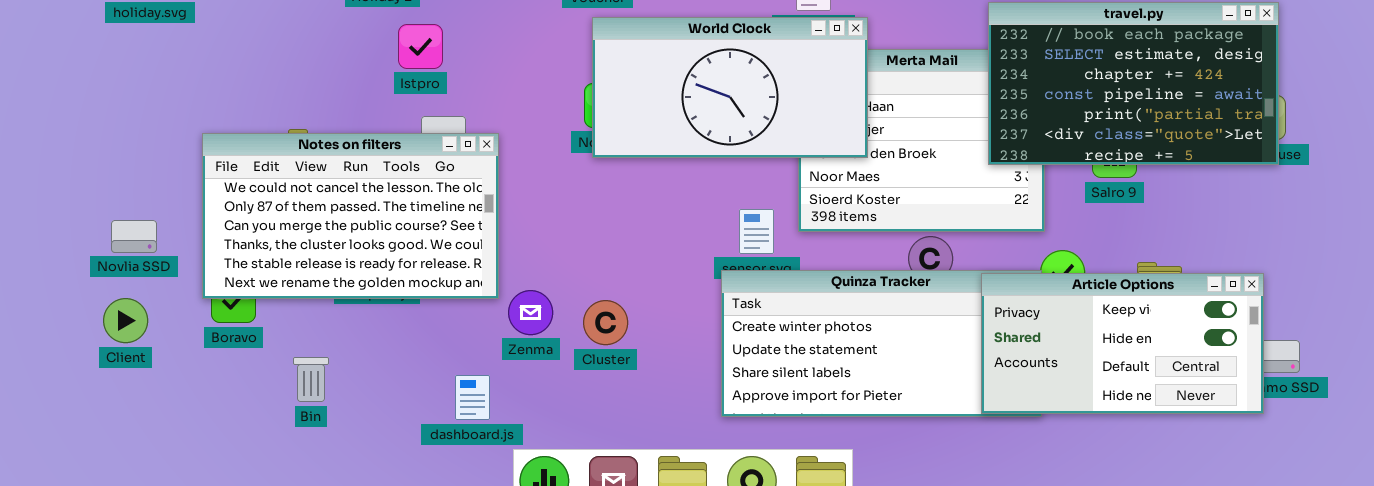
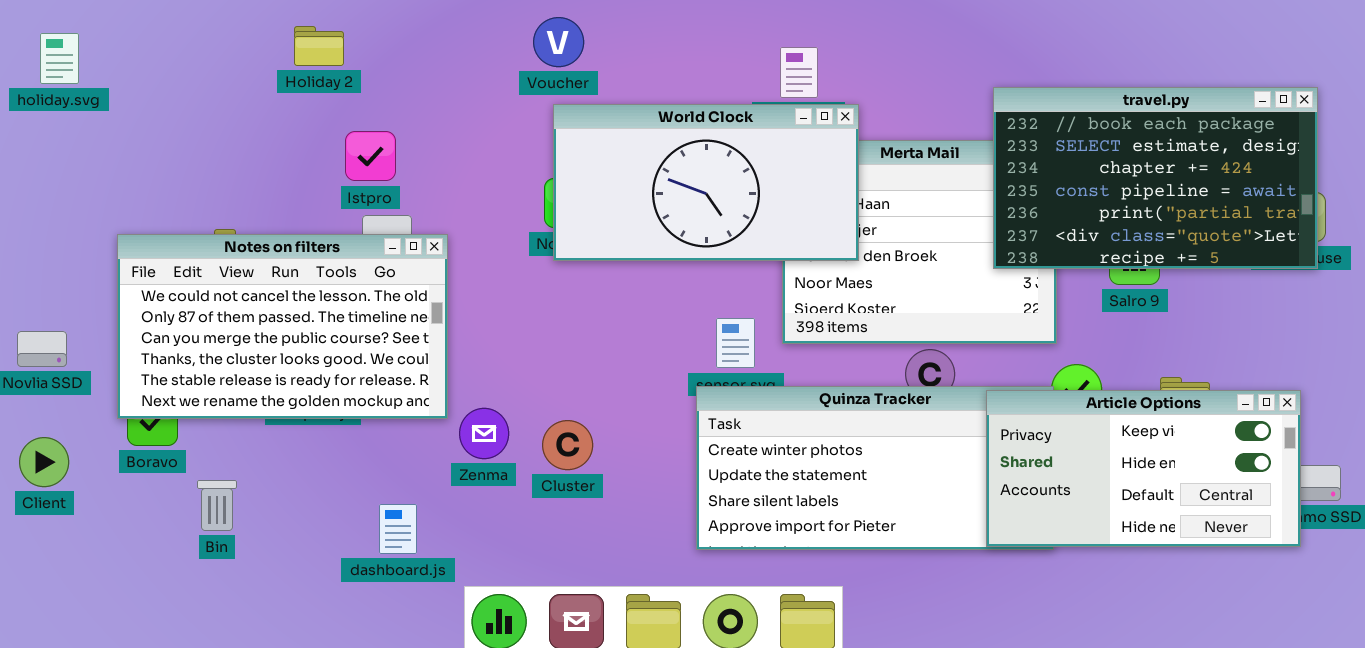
Istpro: [398,24,443,69] -> [345,131,396,181], moved
Client: [103,298,148,343] -> [19,437,69,487], moved
Bin: [293,357,329,402] -> [197,480,237,531], moved
dashboard.js: [455,375,490,420] -> [379,504,417,554], moved

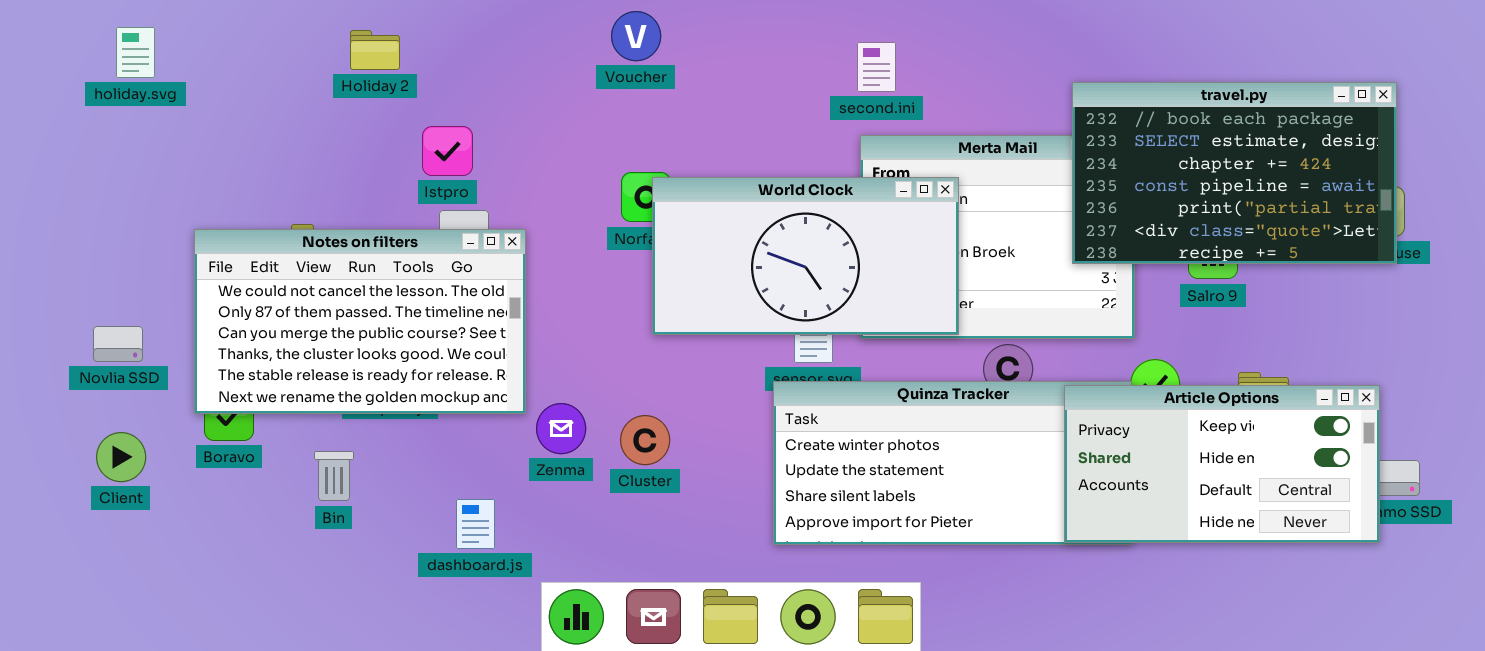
Holiday 2: [294,26,344,66] -> [350,30,400,70], moved
World Clock: [553,104,859,261] -> [652,177,959,335], moved
Bin: [197,480,237,531] -> [314,451,354,501], moved

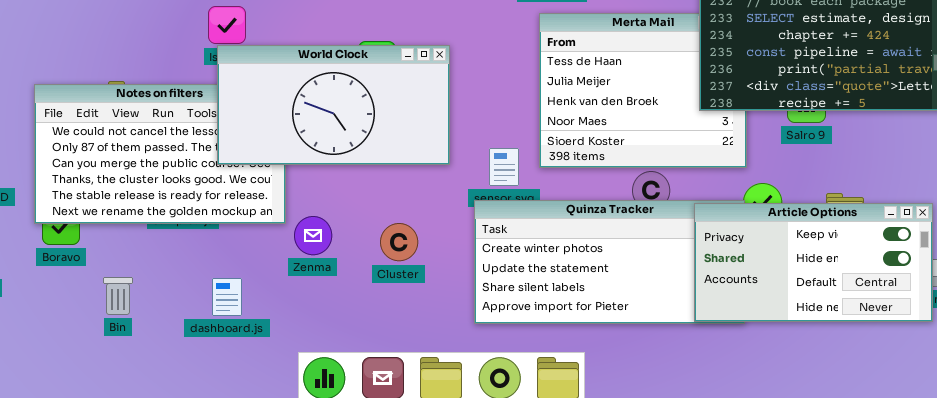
World Clock: [652,177,959,335] -> [217,45,450,165], moved
Cluster: [620,415,670,465] -> [380,223,418,261], moved
Bin: [314,451,354,501] -> [103,277,133,315], moved
dashboard.js: [456,499,495,549] -> [212,278,242,316], moved

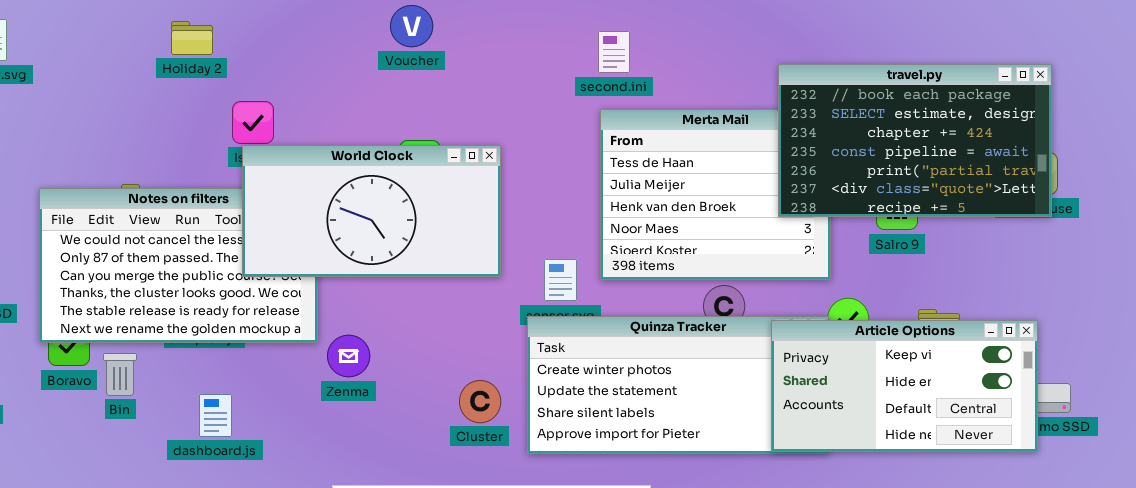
Cluster: [380,223,418,261] -> [459,380,501,423], moved
Bin: [103,277,133,315] -> [103,353,137,396], moved
dashboard.js: [212,278,242,316] -> [199,394,232,437], moved

